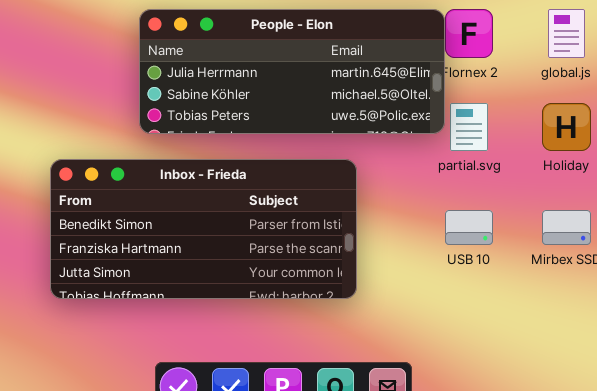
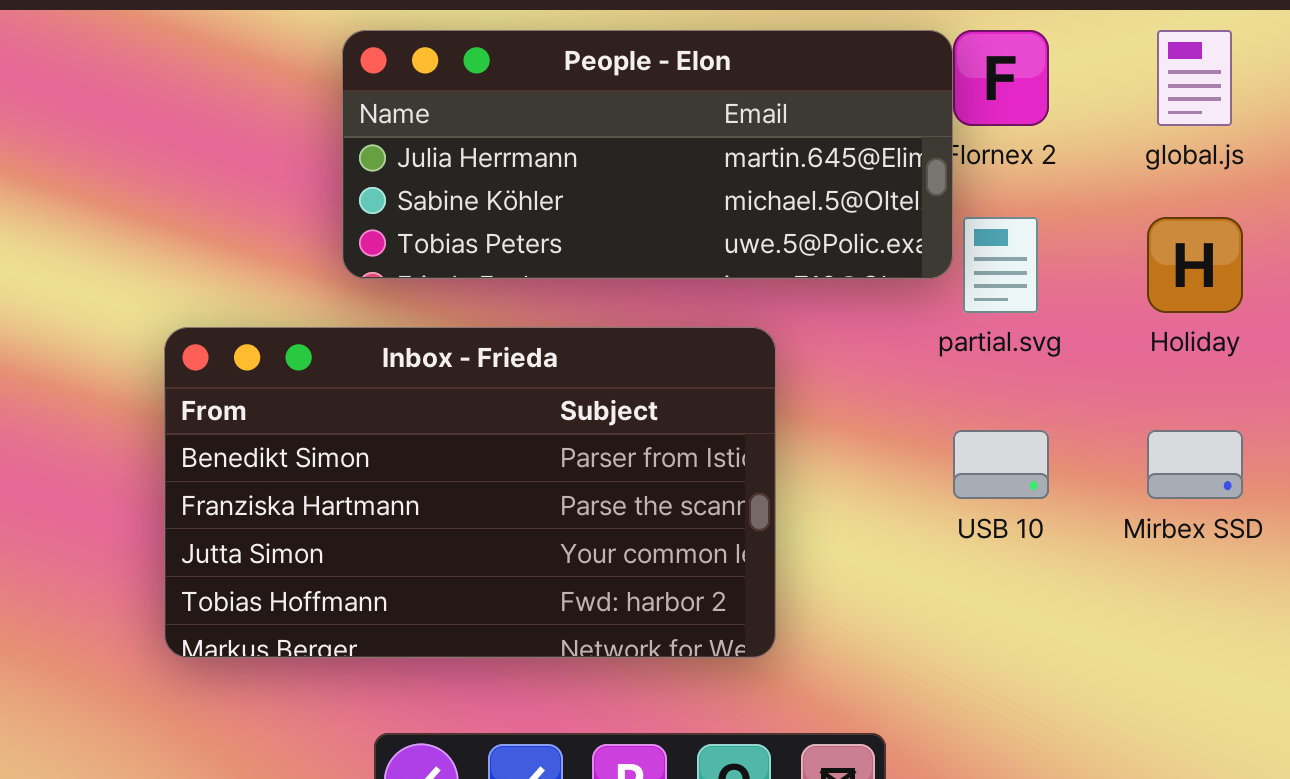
Inbox - Frieda: [50,159,357,299] -> [164,327,776,658], resized

